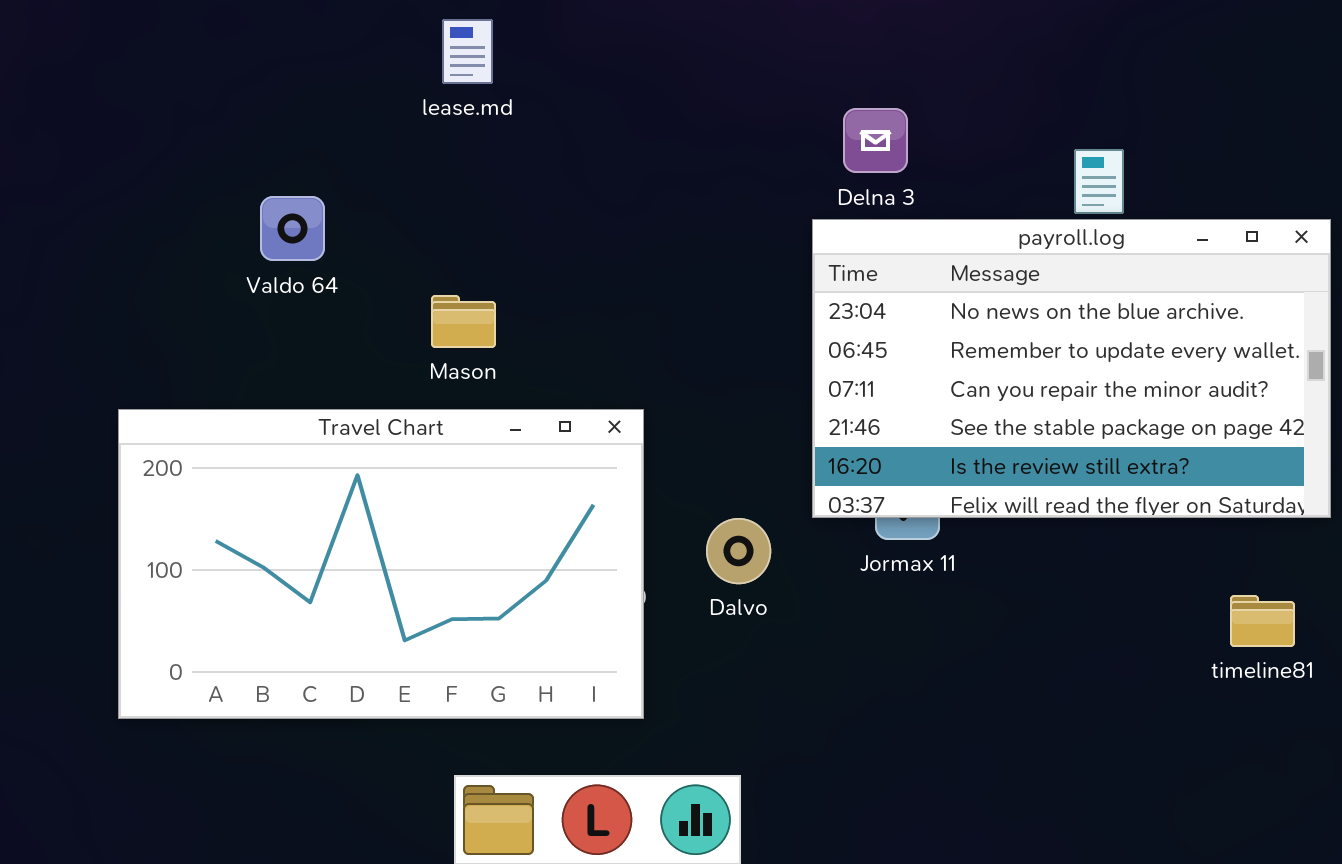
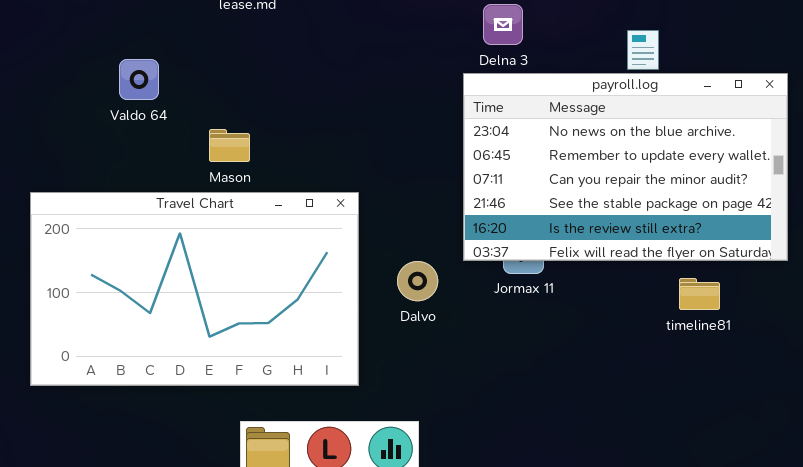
Mason: [431,295,496,348] -> [209,129,250,162], moved
timeline81: [1230,595,1295,647] -> [679,278,720,310], moved

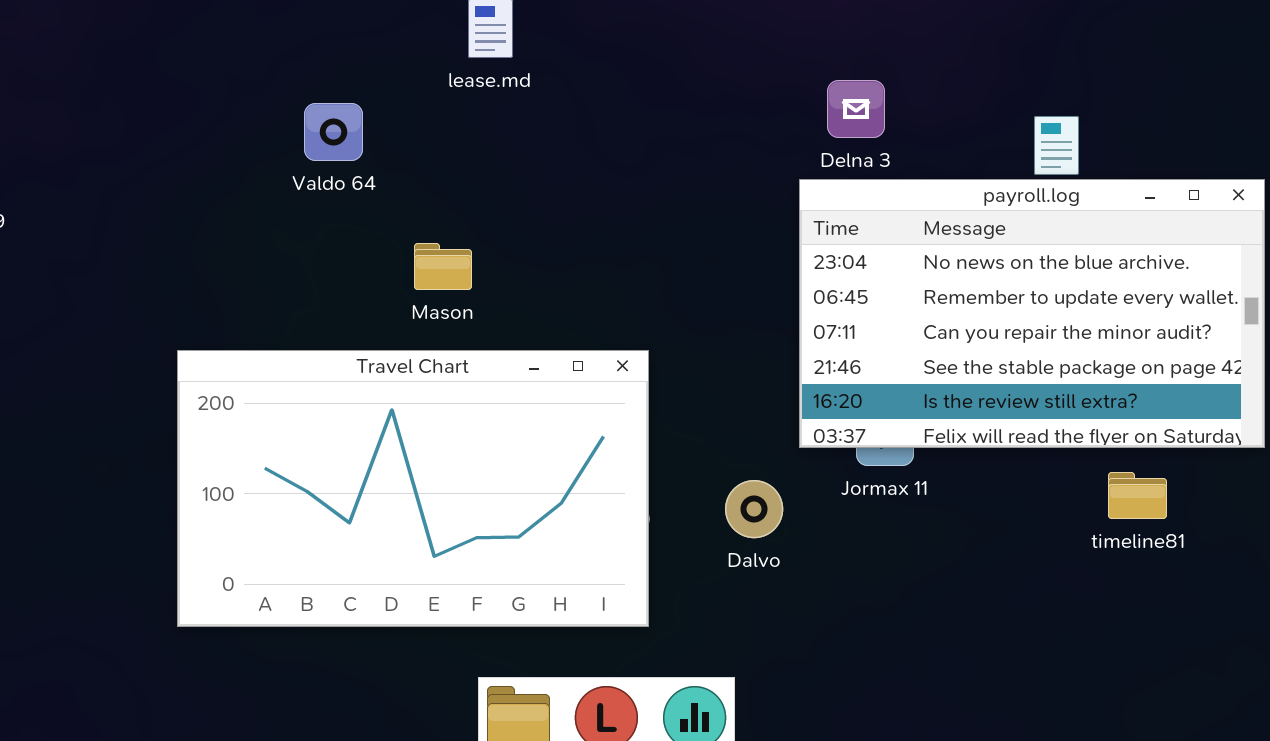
Valdo 64: [119,59,159,100] -> [304,103,363,161], moved
Mason: [209,129,250,162] -> [414,243,472,290], moved
Dalvo: [397,261,438,301] -> [725,480,783,538], moved

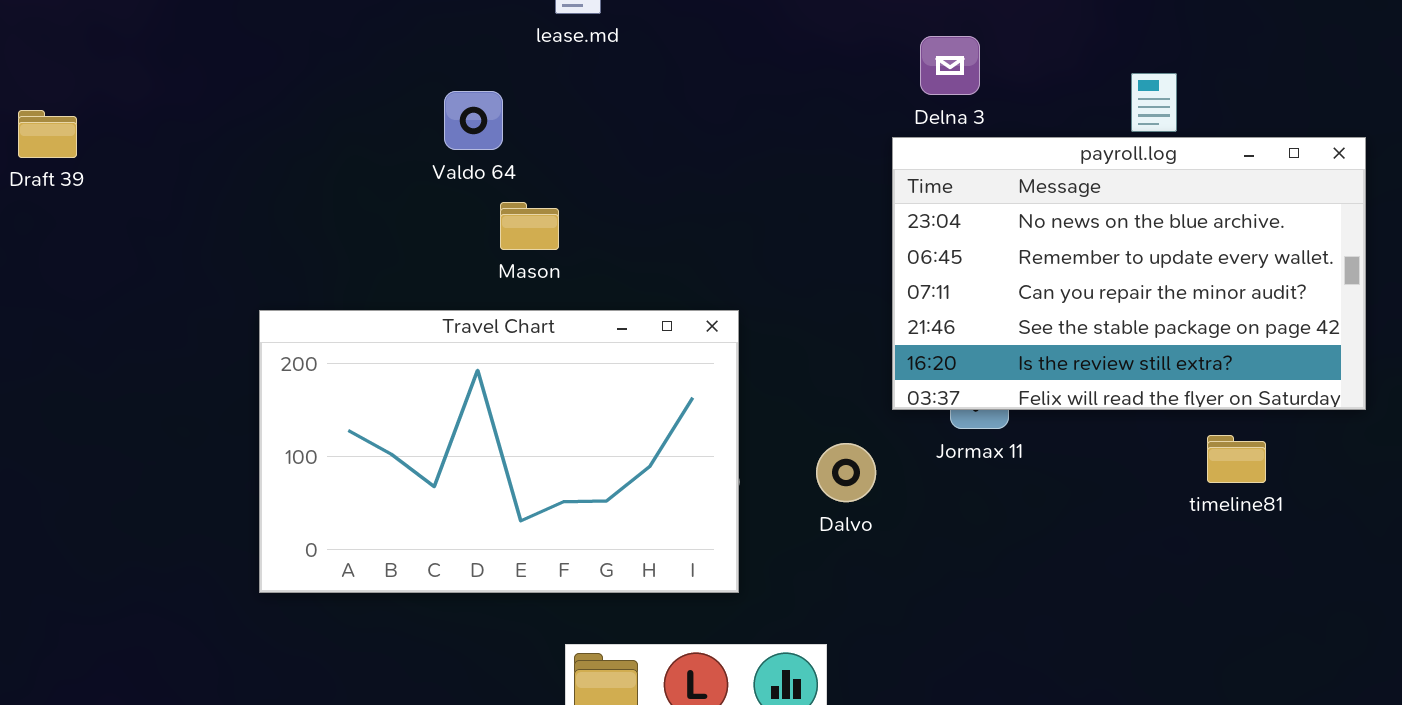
Valdo 64: [304,103,363,161] -> [444,91,503,150], moved

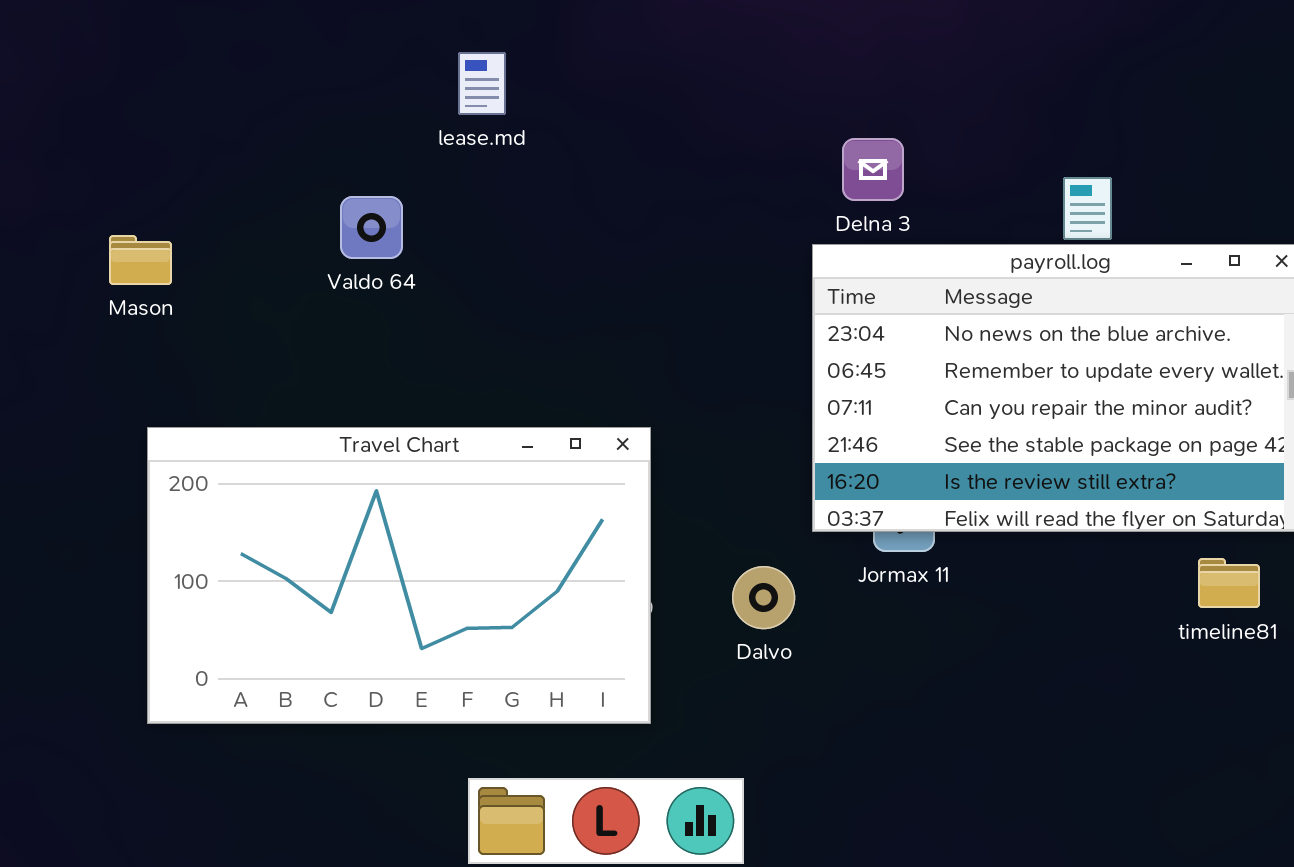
Mason: [500,202,559,250] -> [109,235,172,285], moved
timeline81: [1207,435,1266,483] -> [1198,558,1260,608], moved

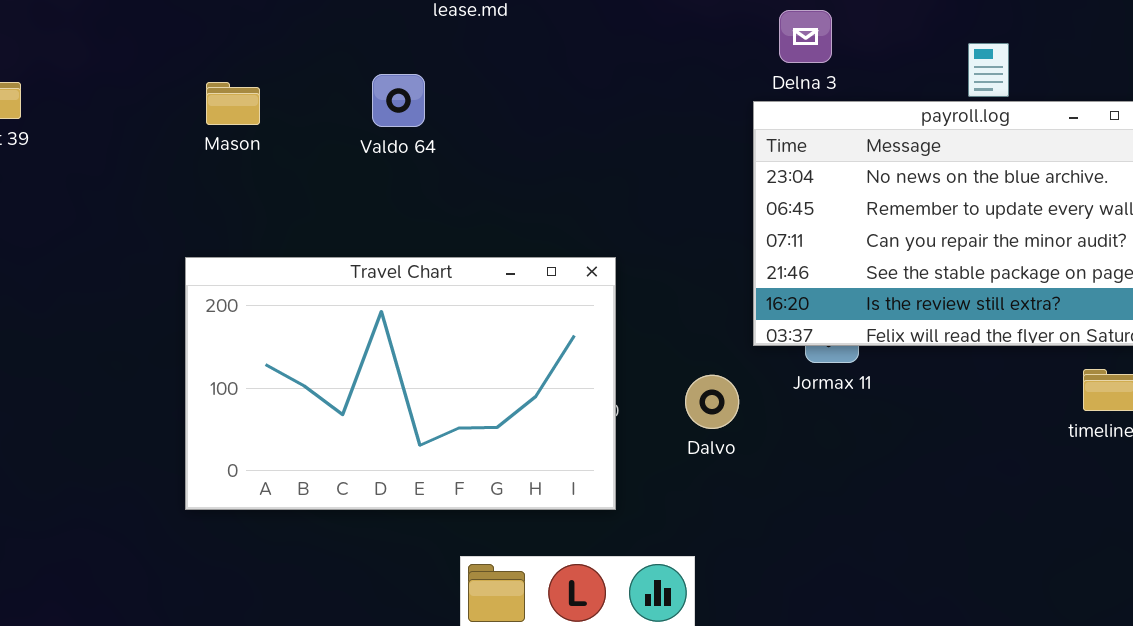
Valdo 64: [340,196,403,259] -> [372,74,425,127], moved
Mason: [109,235,172,285] -> [206,82,260,125], moved

